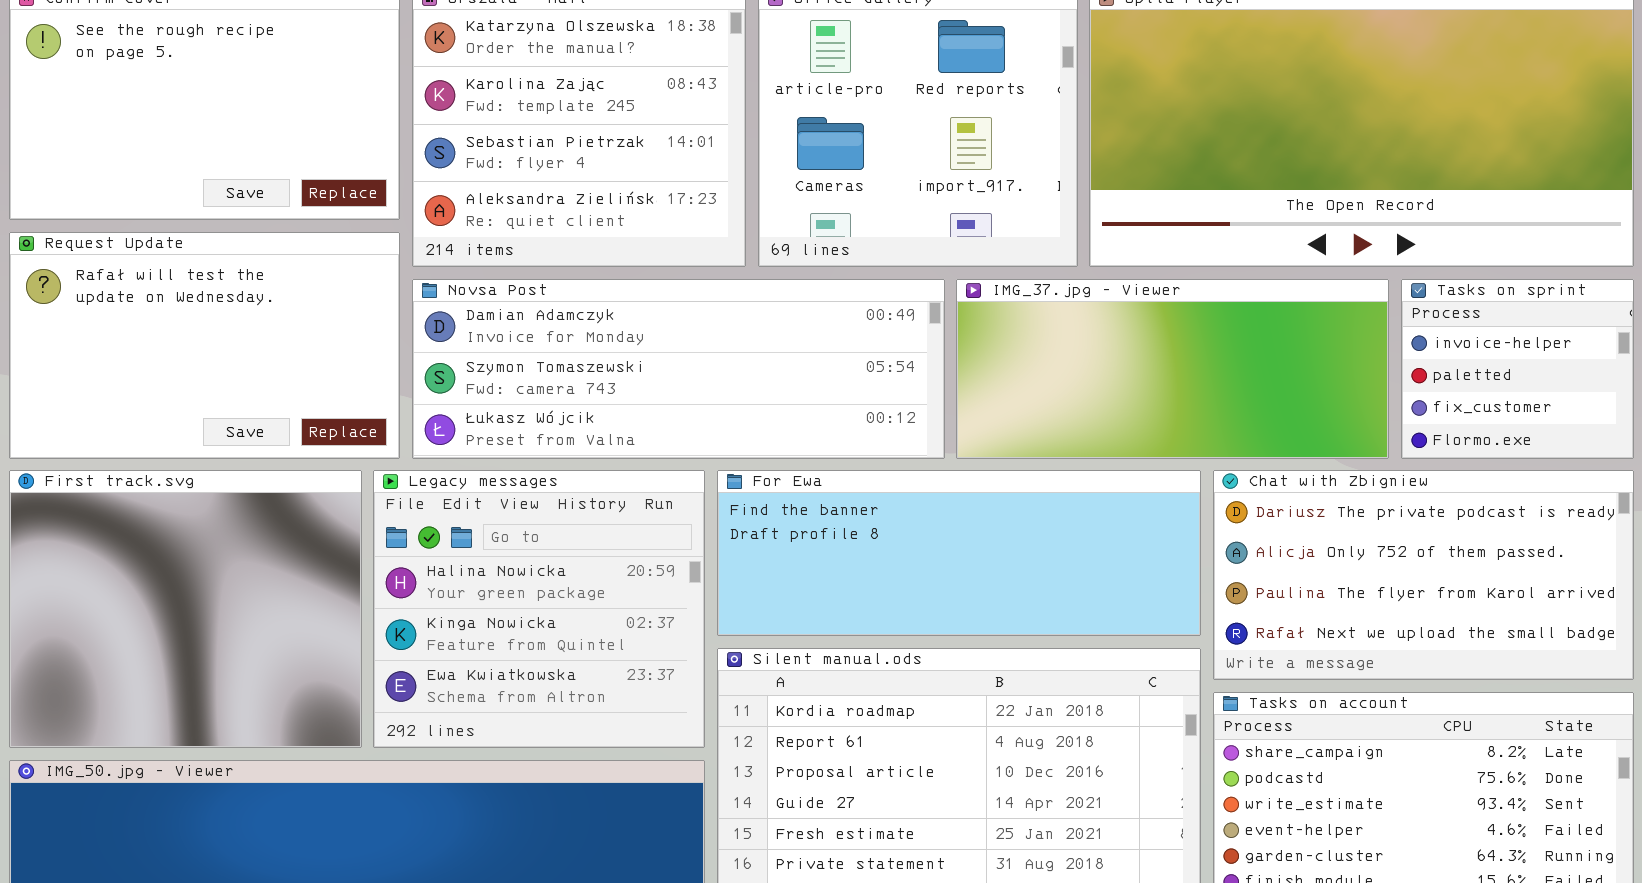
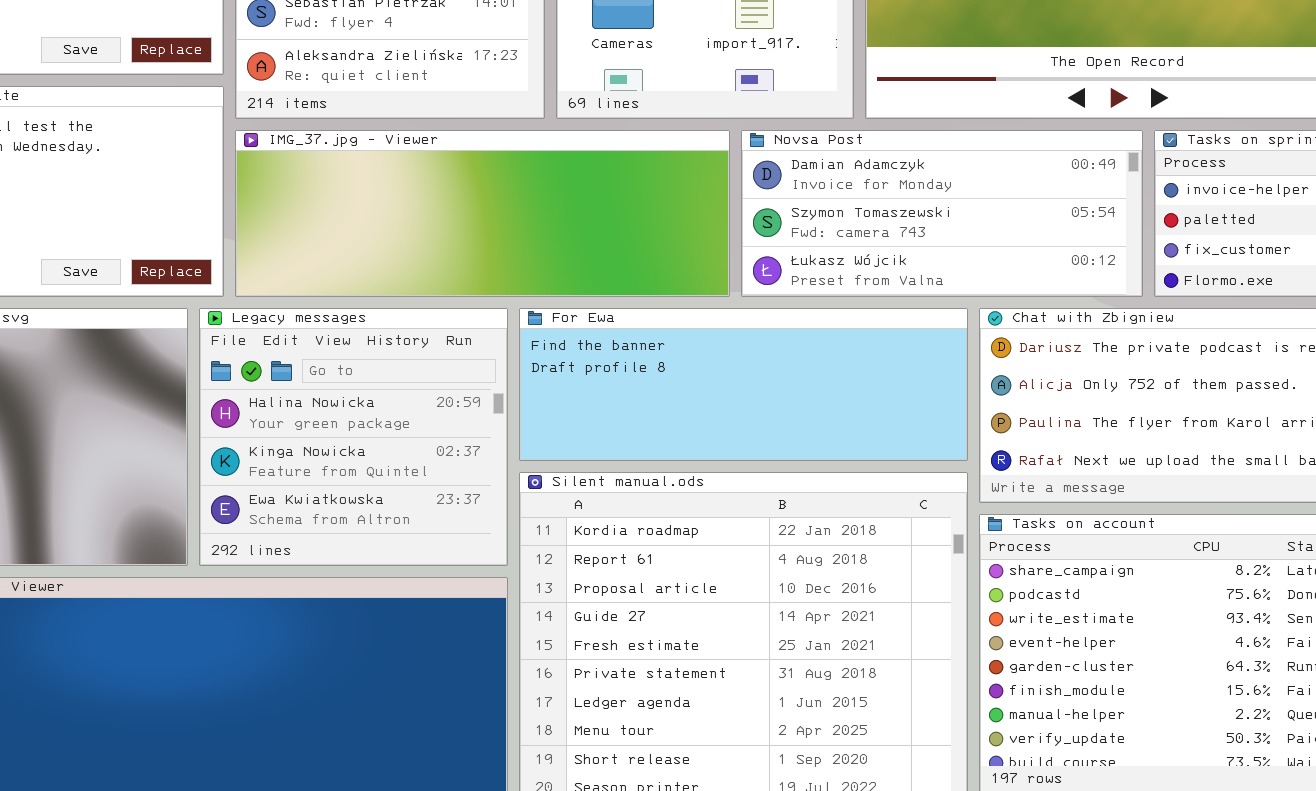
Novsa Post: [412,279,945,459] -> [741,130,1143,297], moved, resized
IMG_37.jpg - Viewer: [956,279,1389,459] -> [235,130,730,297], moved, resized

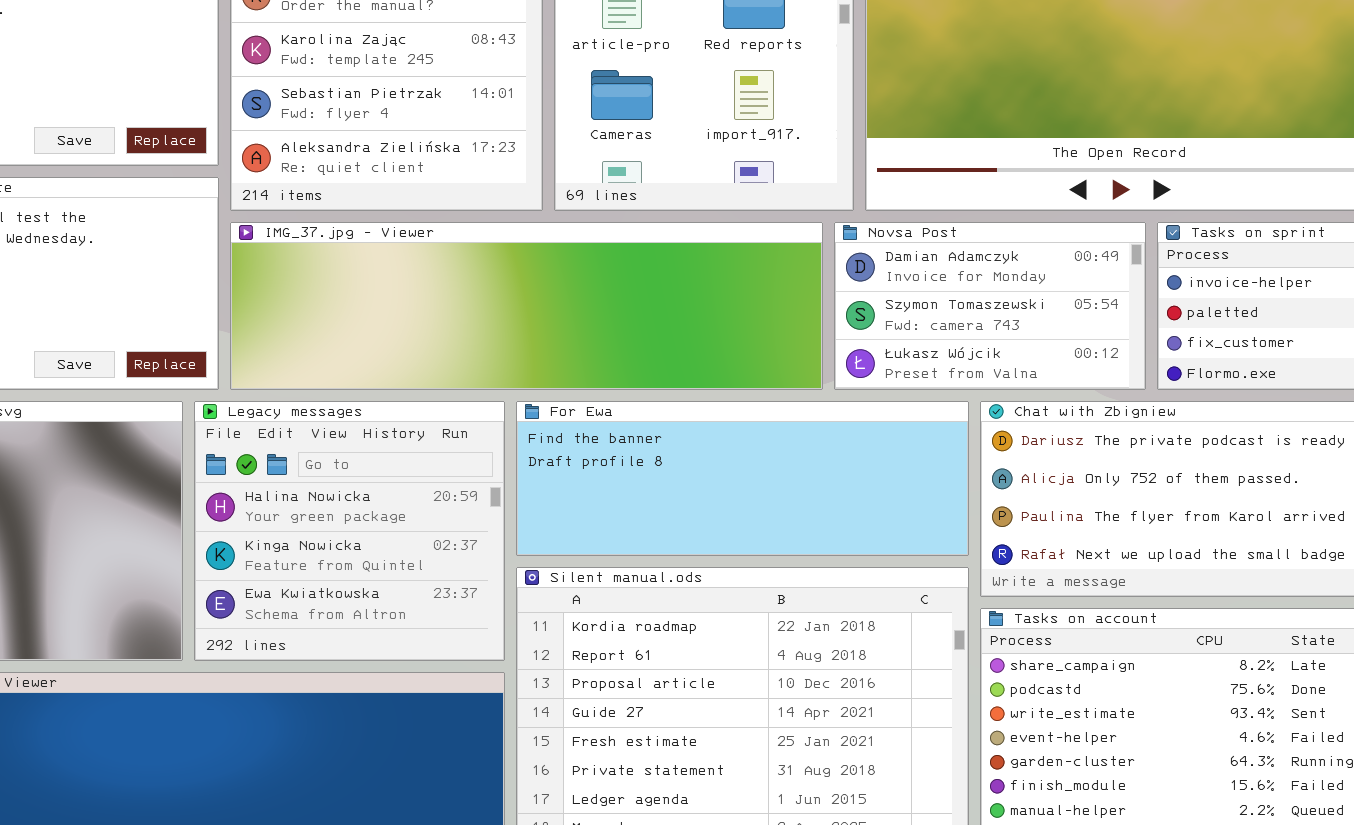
IMG_37.jpg - Viewer: [235,130,730,297] -> [230,222,823,390], resized
Novsa Post: [741,130,1143,297] -> [834,222,1146,390], resized

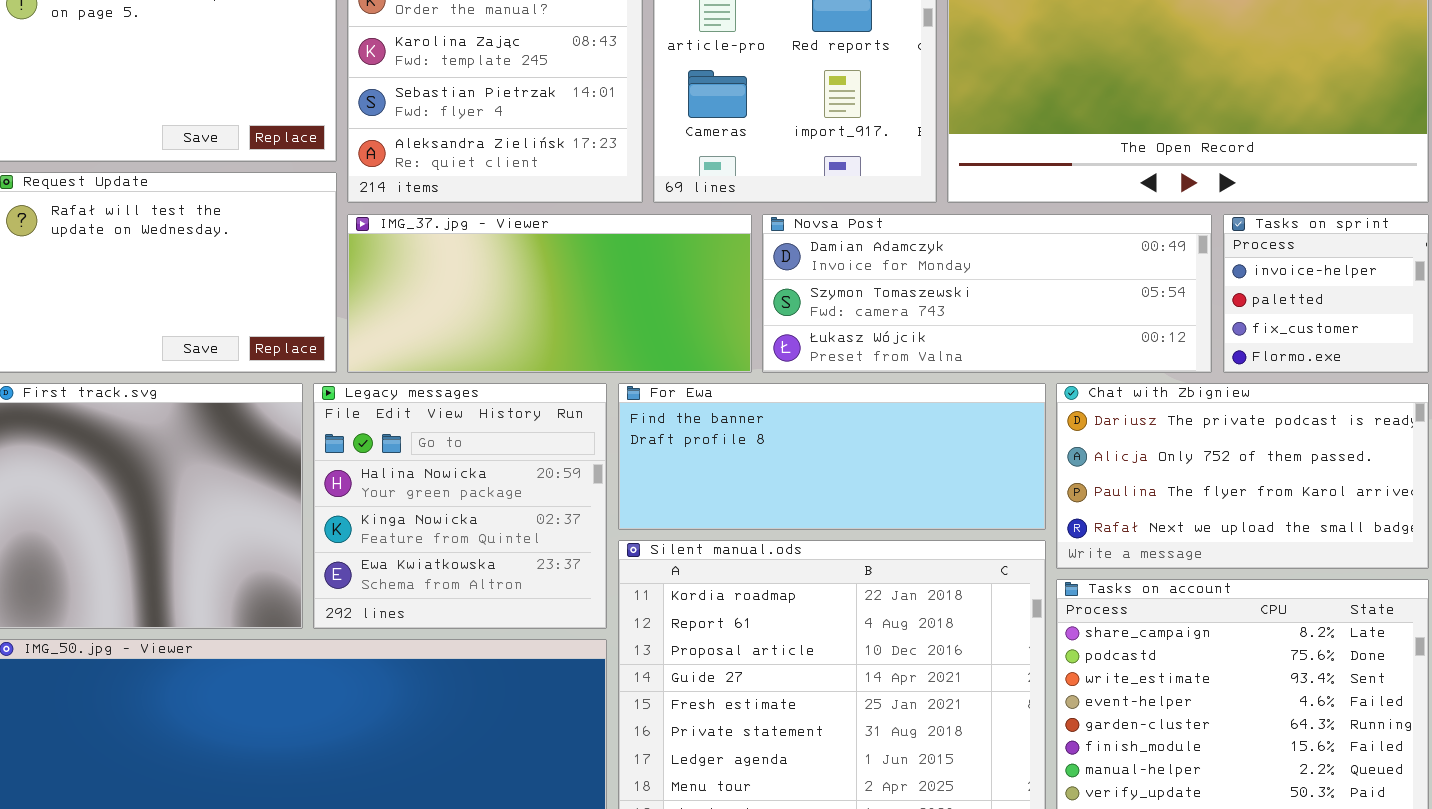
IMG_37.jpg - Viewer: [230,222,823,390] -> [347,214,752,373], resized
Novsa Post: [834,222,1146,390] -> [762,214,1212,373], resized

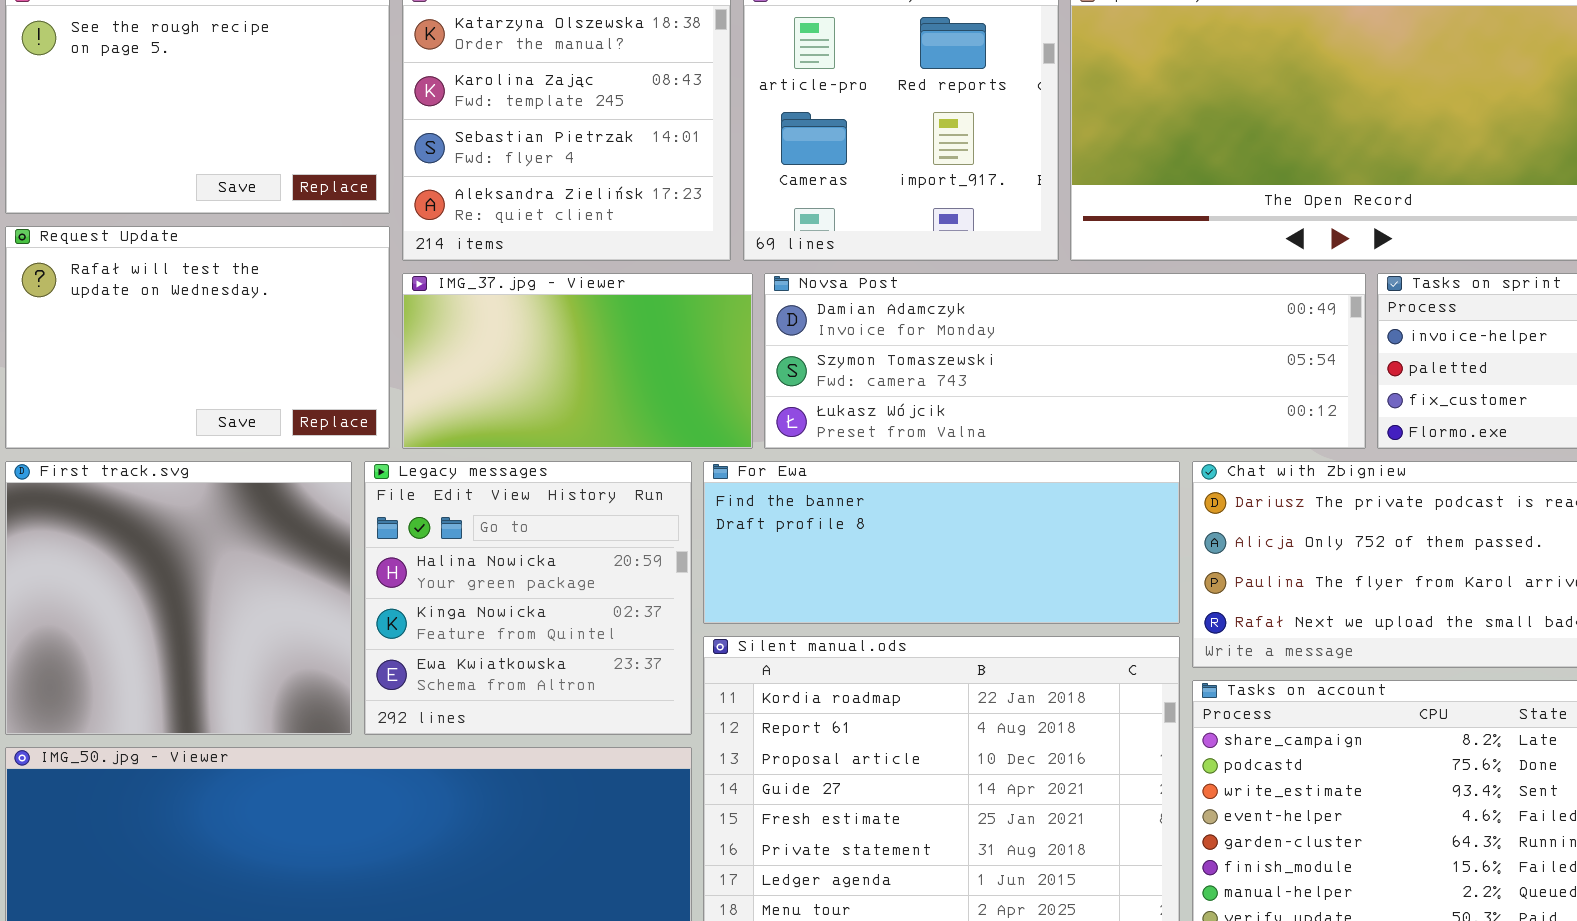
IMG_37.jpg - Viewer: [347,214,752,373] -> [402,273,753,449], resized
Novsa Post: [762,214,1212,373] -> [764,273,1366,449], resized

